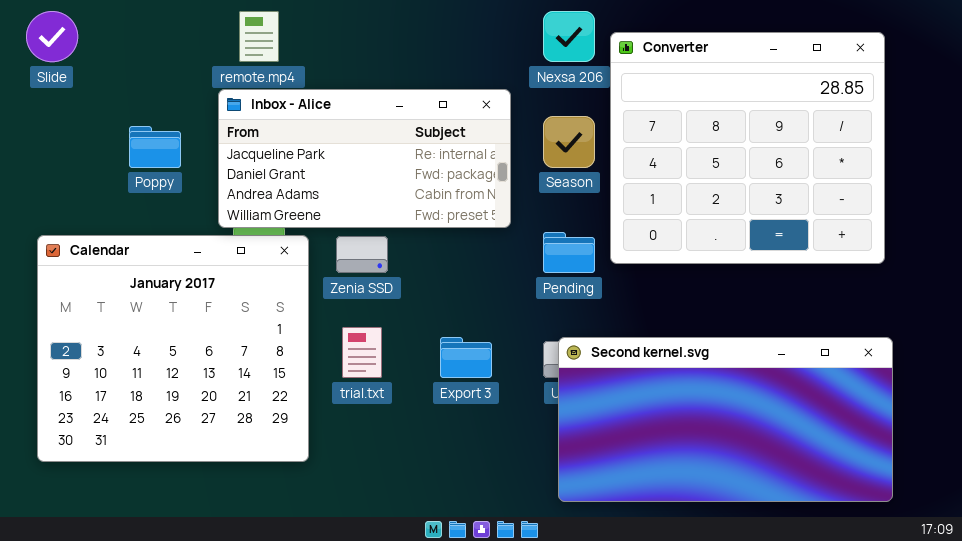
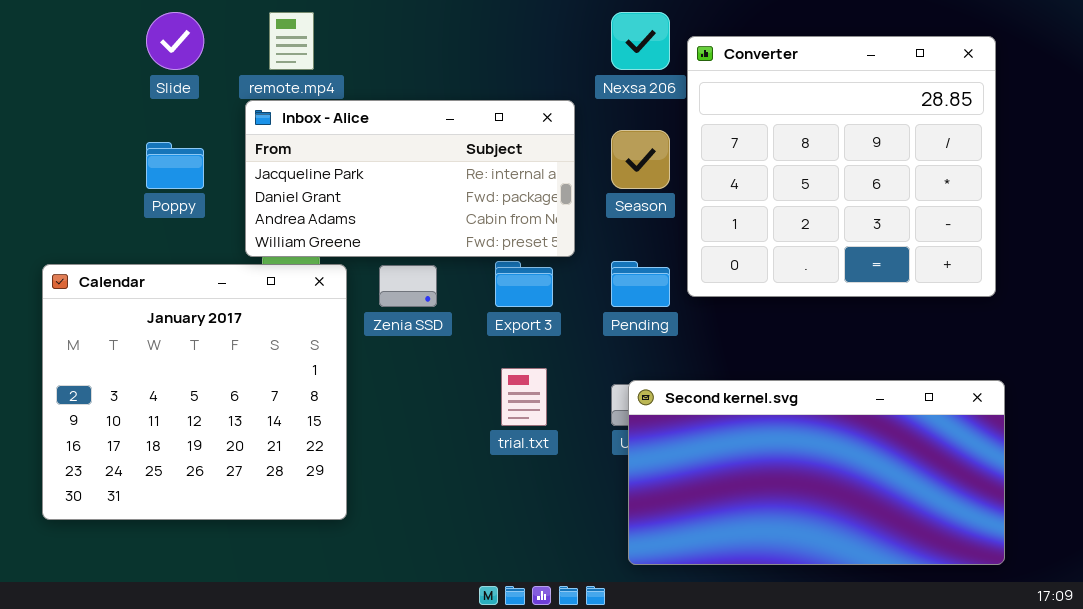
Slide: [26,11,78,62] -> [146,12,204,70], moved
trial.txt: [342,327,382,378] -> [501,368,547,426], moved
Export 3: [440,337,492,378] -> [495,261,553,307], moved

